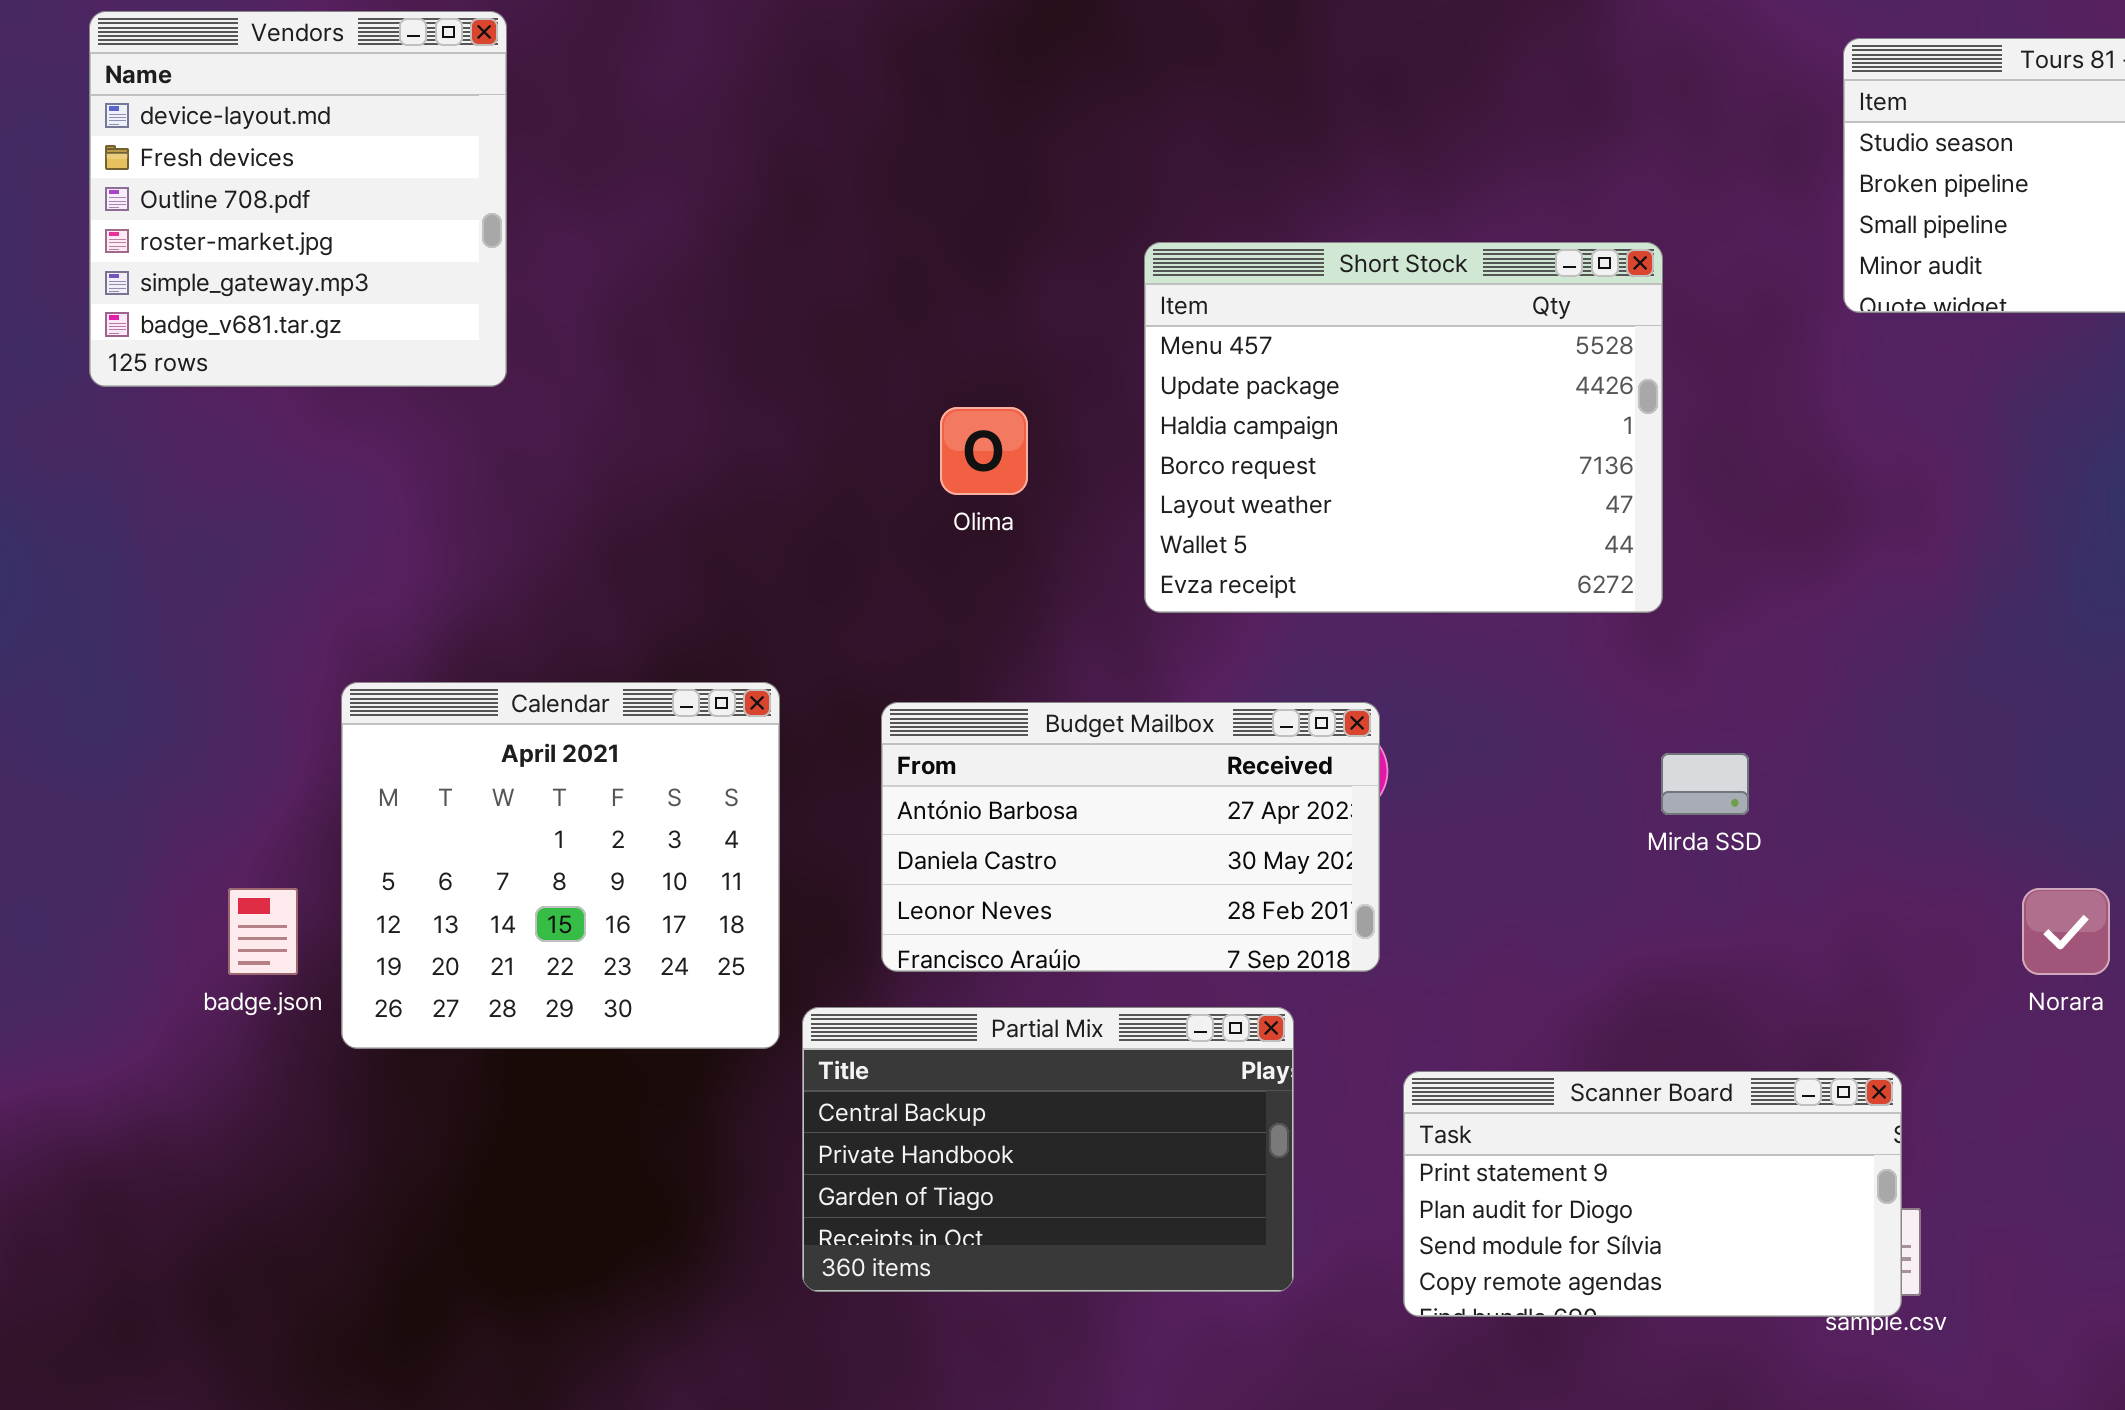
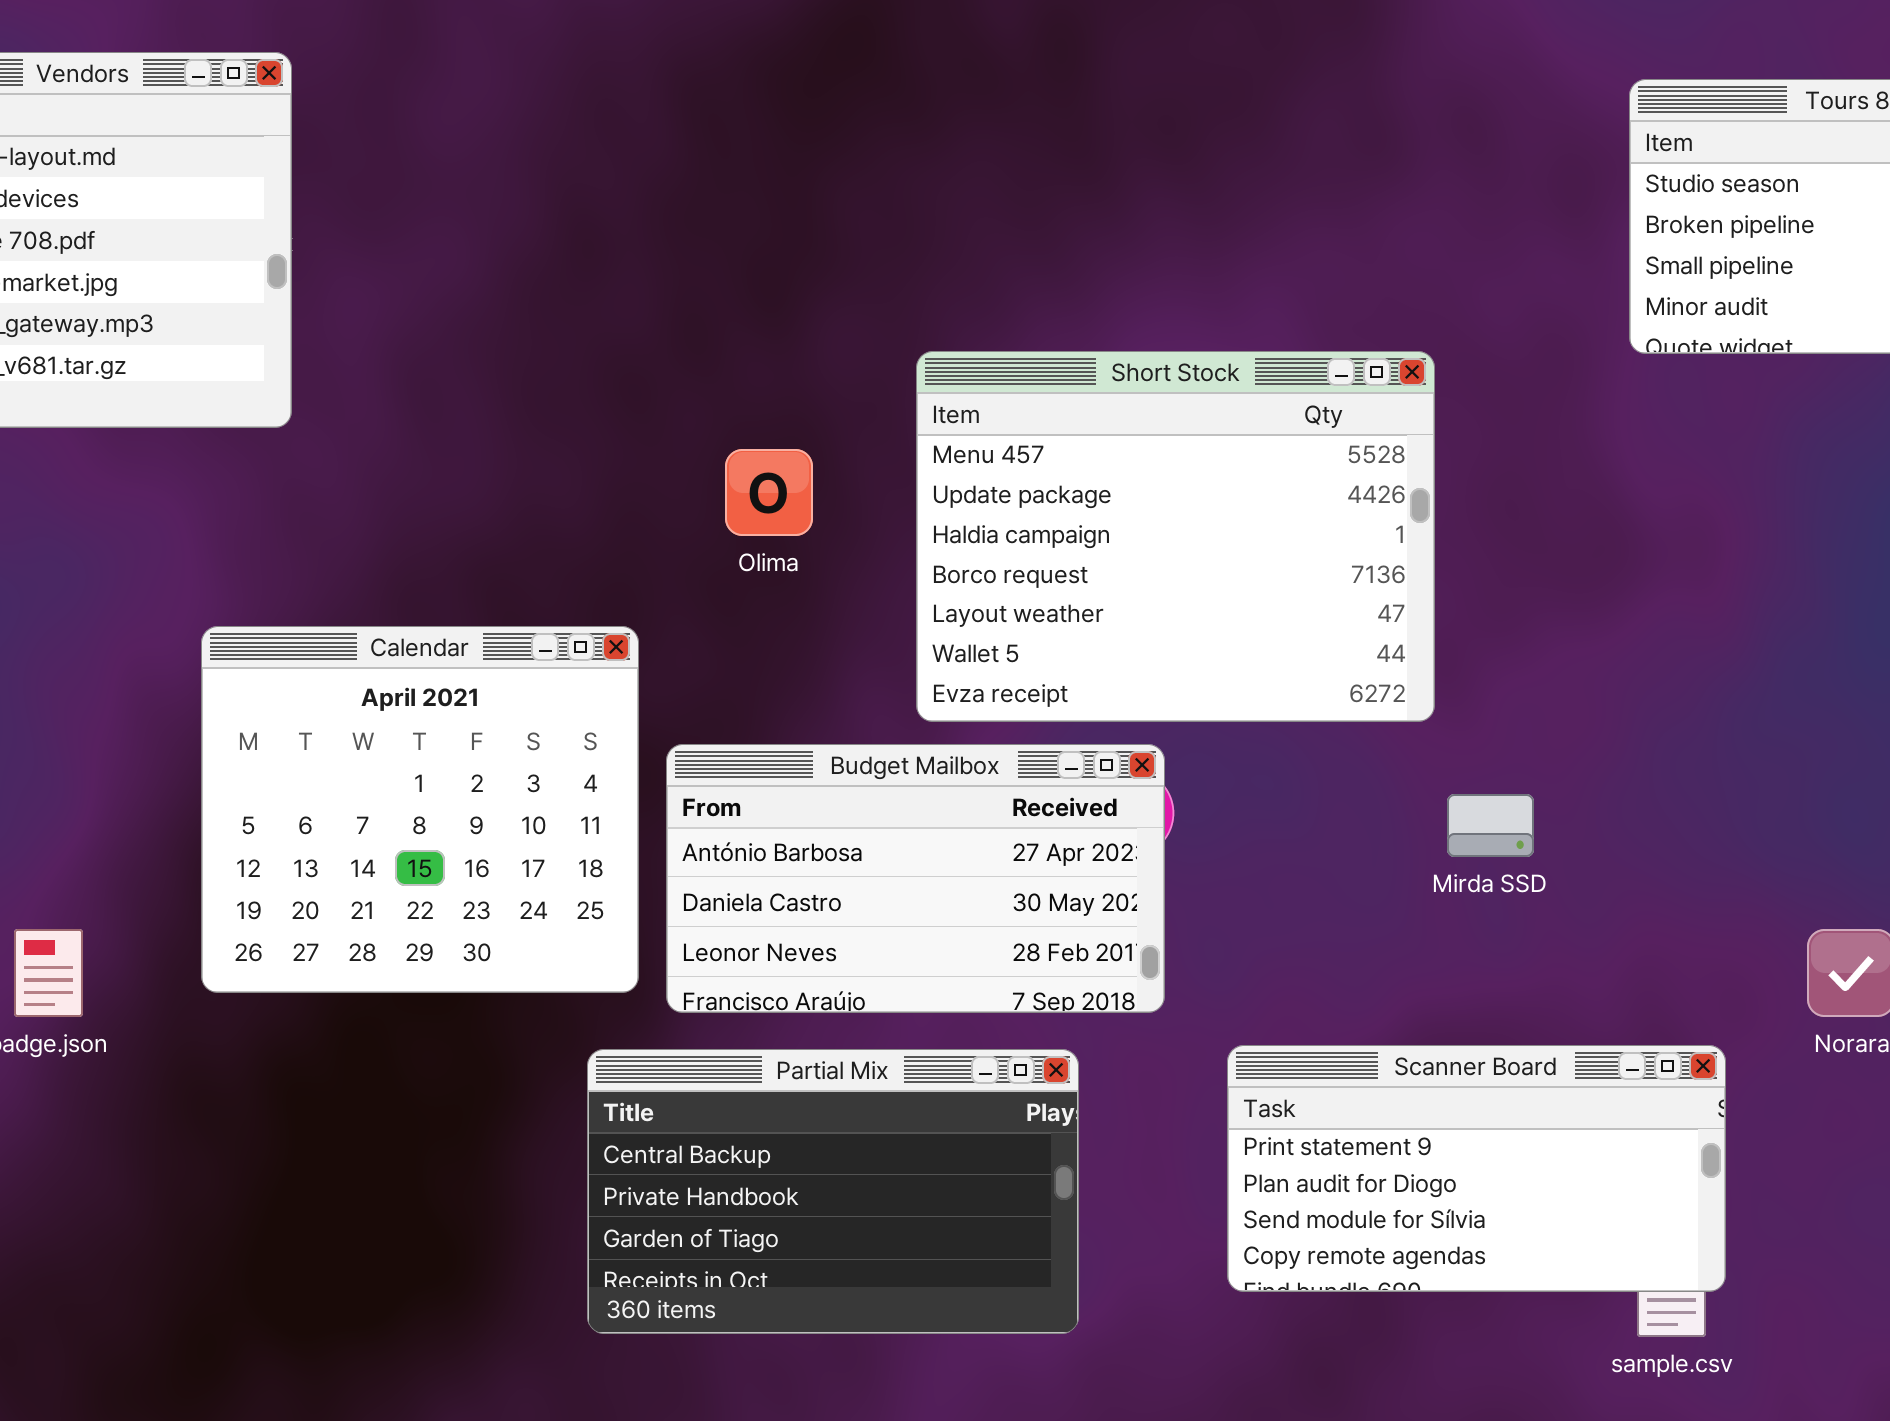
Short Stock: [1144,242,1663,613] -> [916,351,1435,722], moved
Calendar: [341,682,780,1049] -> [201,626,639,993], moved
Scanner Board: [1403,1071,1902,1317] -> [1227,1045,1726,1292], moved

